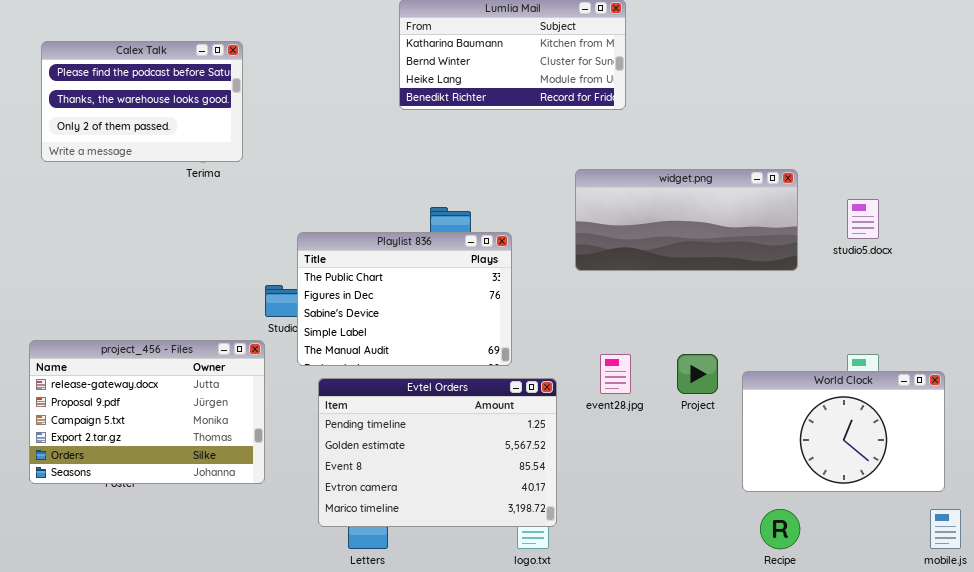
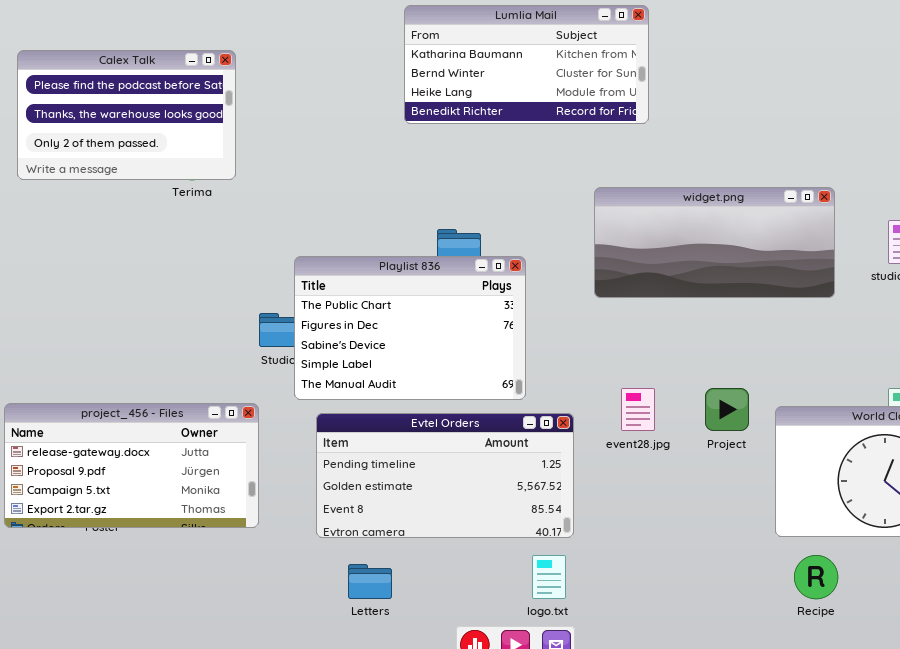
project_456 - Files: [29,340,265,484] -> [4,403,259,528], resized
Evtel Orders: [318,378,557,527] -> [316,413,574,538], resized

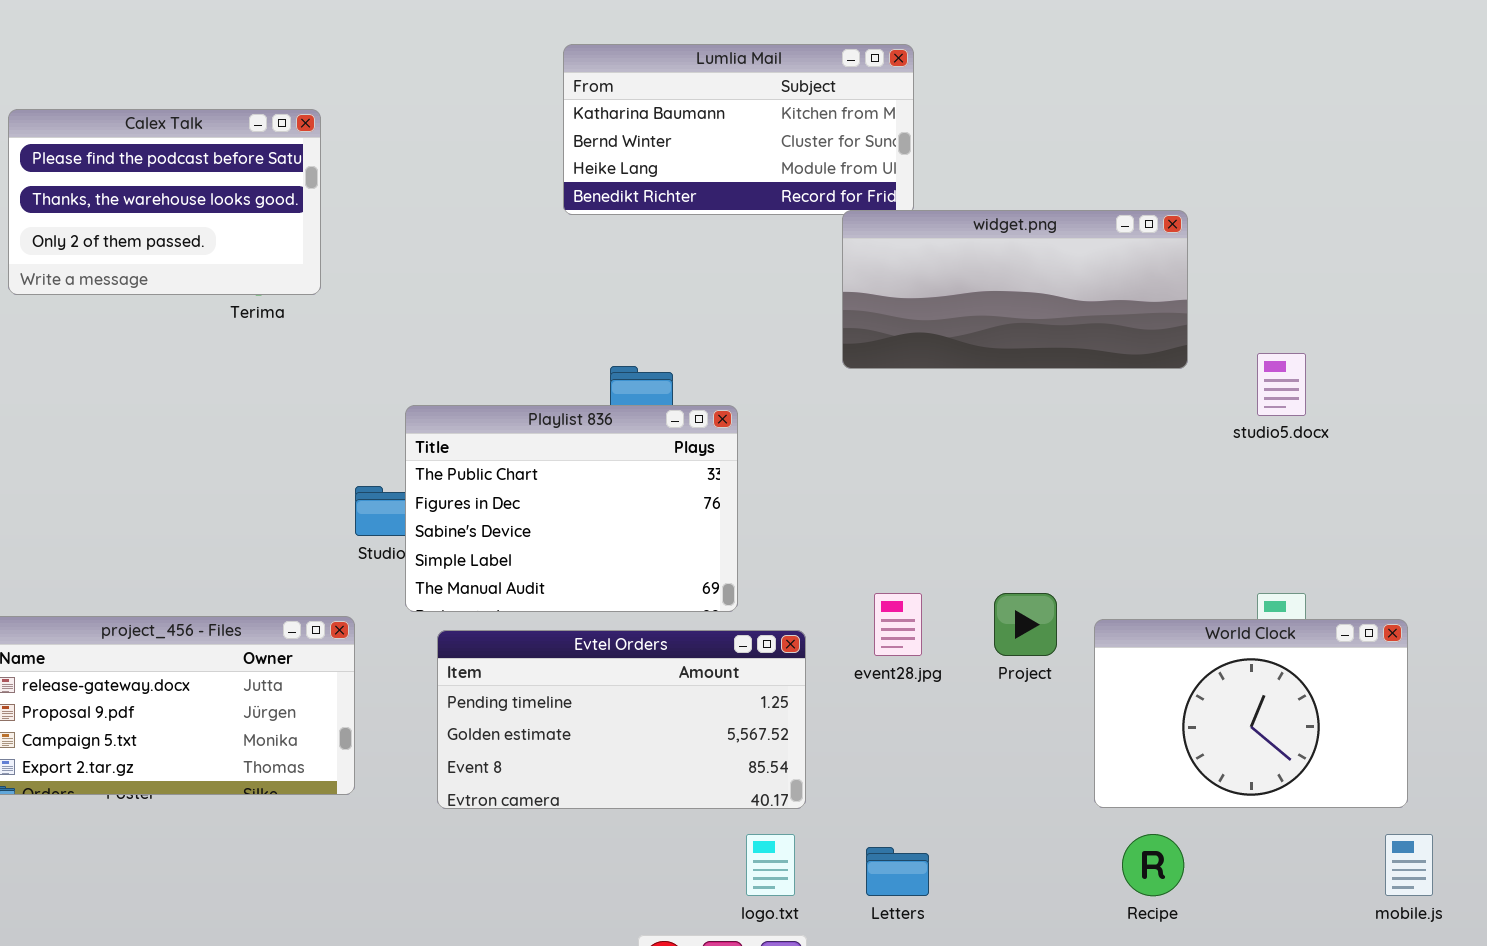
widget.png: [594,187,835,298] -> [842,210,1188,369], moved
Letters: [348,564,392,599] -> [866,847,929,896], moved

